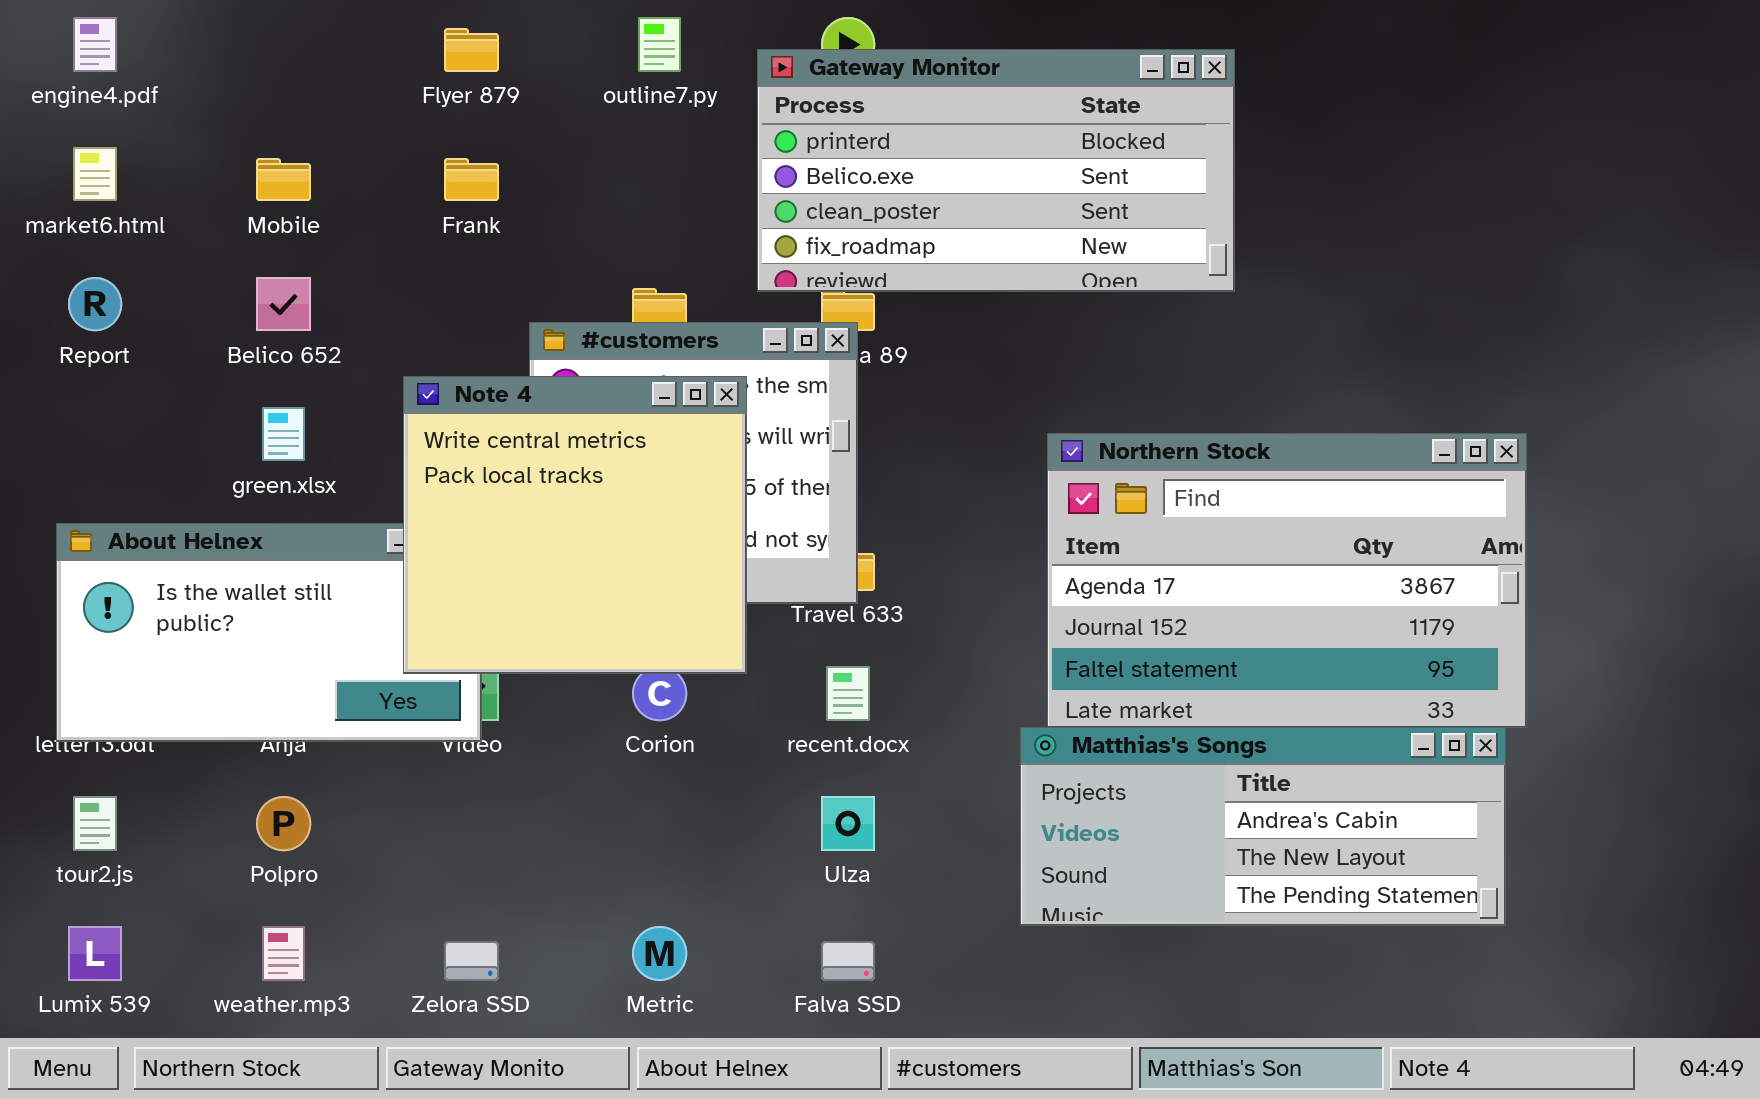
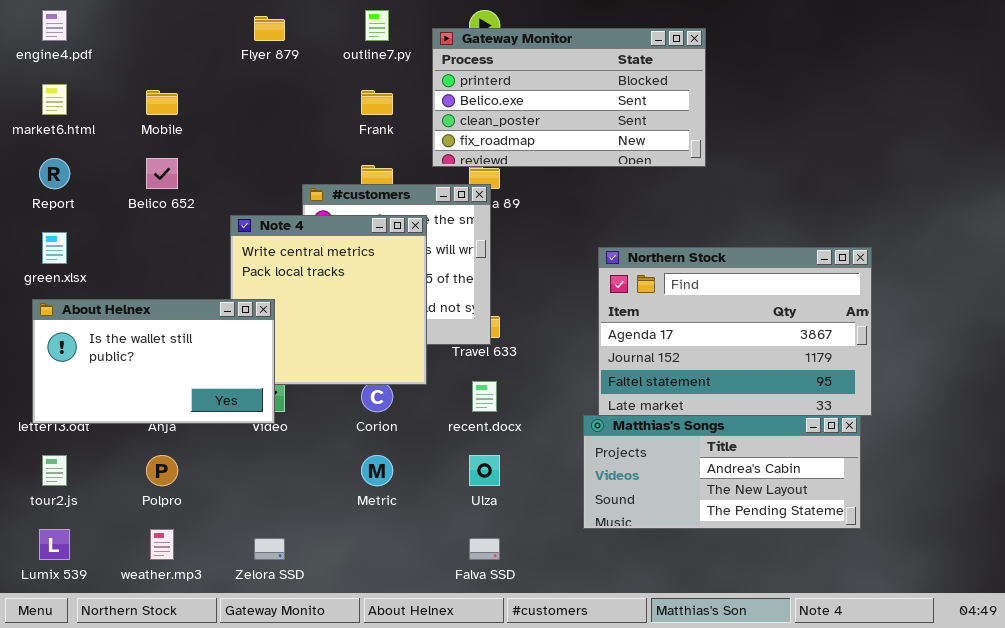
Frank: [444,158,499,201] -> [361,90,393,115], moved
green.xlsx: [262,407,305,461] -> [42,232,67,264], moved
About Helnex: [56,523,482,742] -> [32,299,275,424], raised
Metric: [632,926,687,981] -> [361,455,393,486], moved

